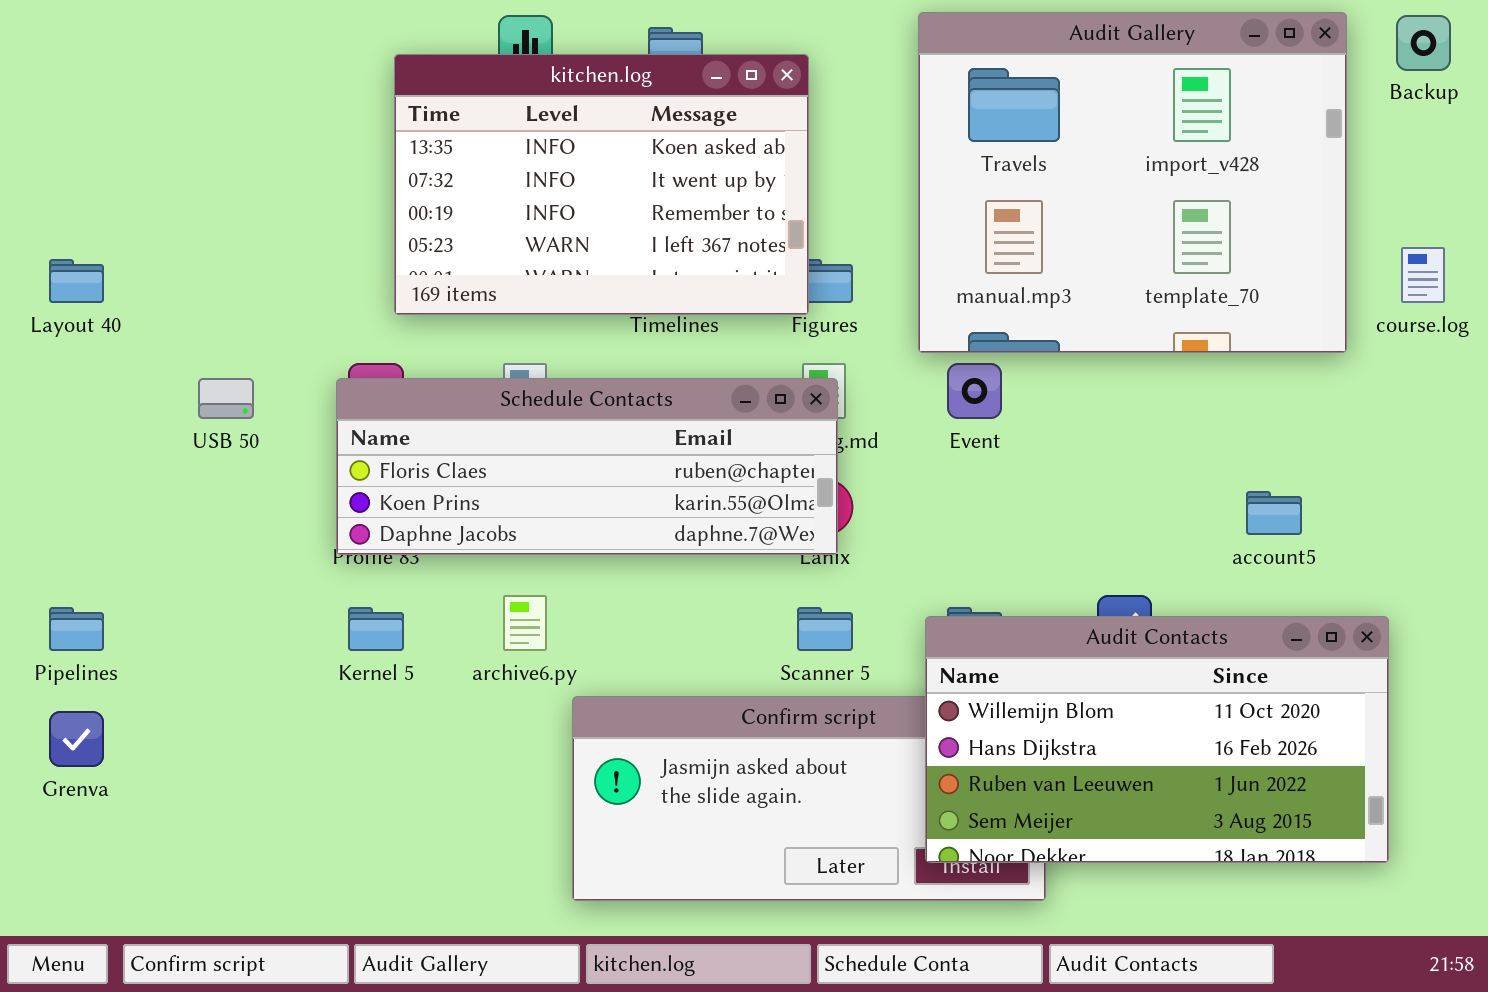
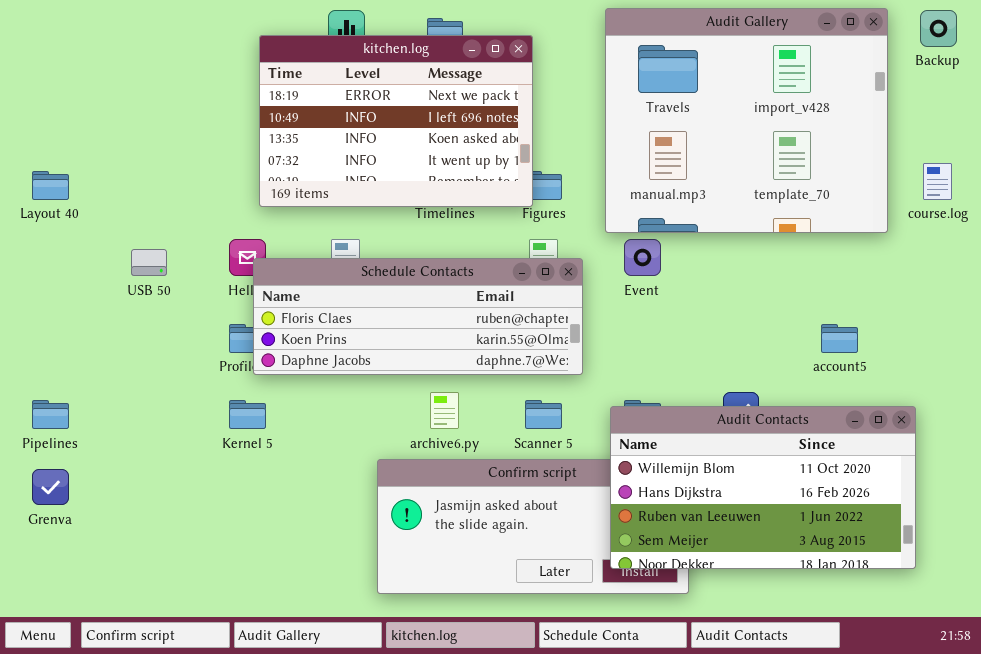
kitchen.log: [394,54,809,315] -> [259,35,533,207], scrolled up 2 rows
Schedule Contacts: [336,378,838,555] -> [253,258,583,375], moved
archive6.py: [503,595,547,651] -> [430,392,459,429], moved

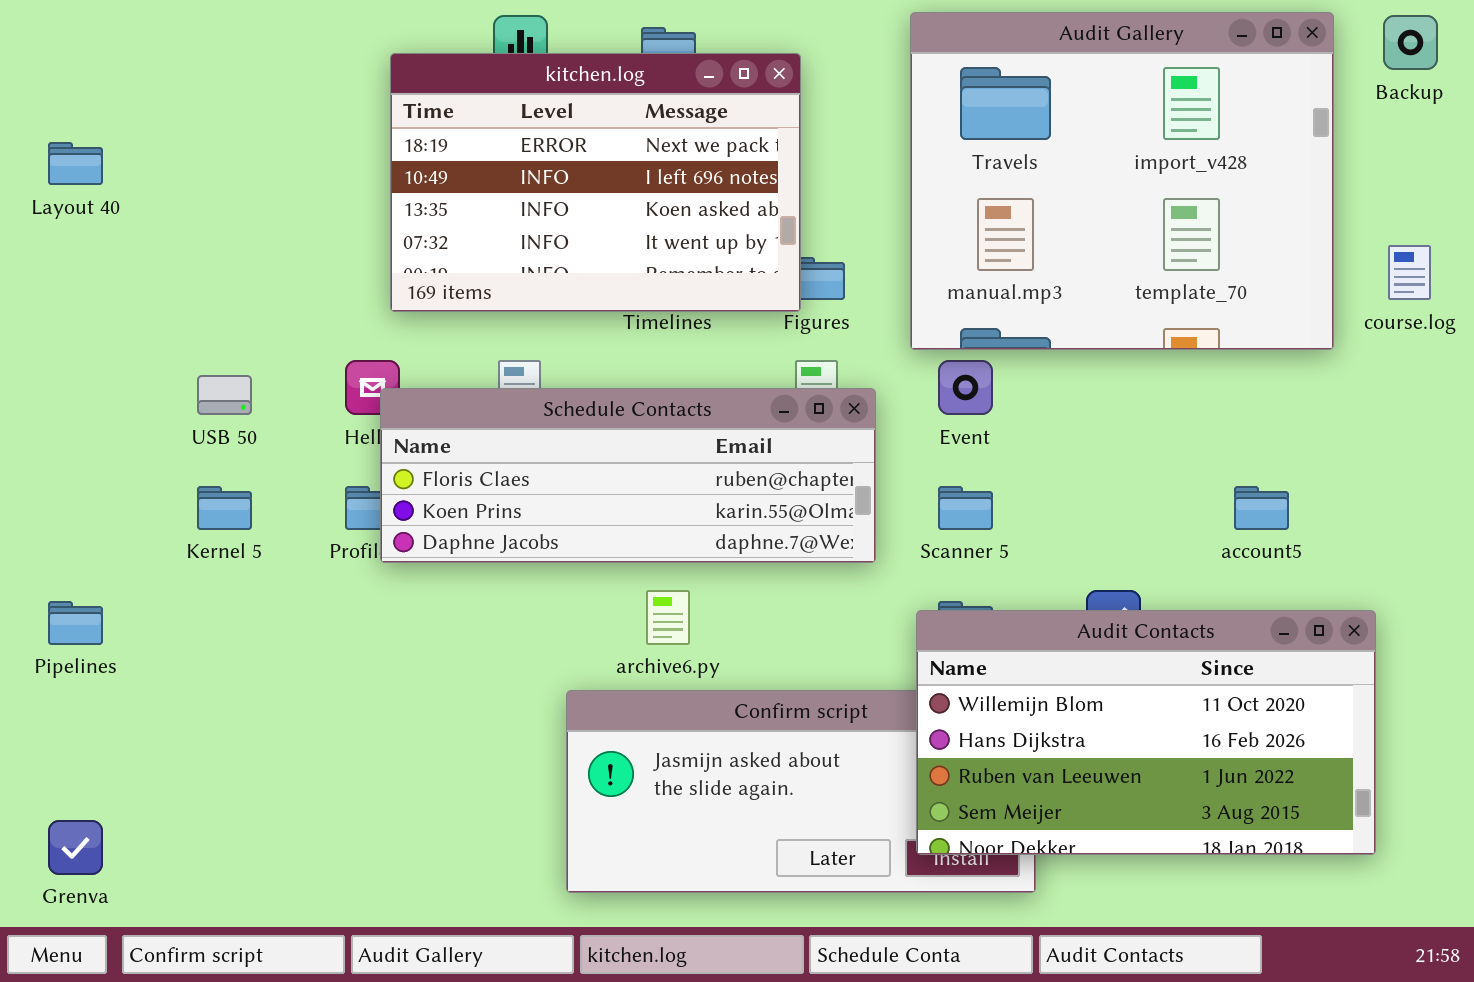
Layout 40: [32,171,69,200] -> [48,142,103,185], moved
Kernel 5: [229,400,266,429] -> [197,486,252,530], moved
Scanner 5: [525,400,562,429] -> [938,486,993,530], moved
Grenva: [32,469,69,505] -> [48,820,103,875], moved

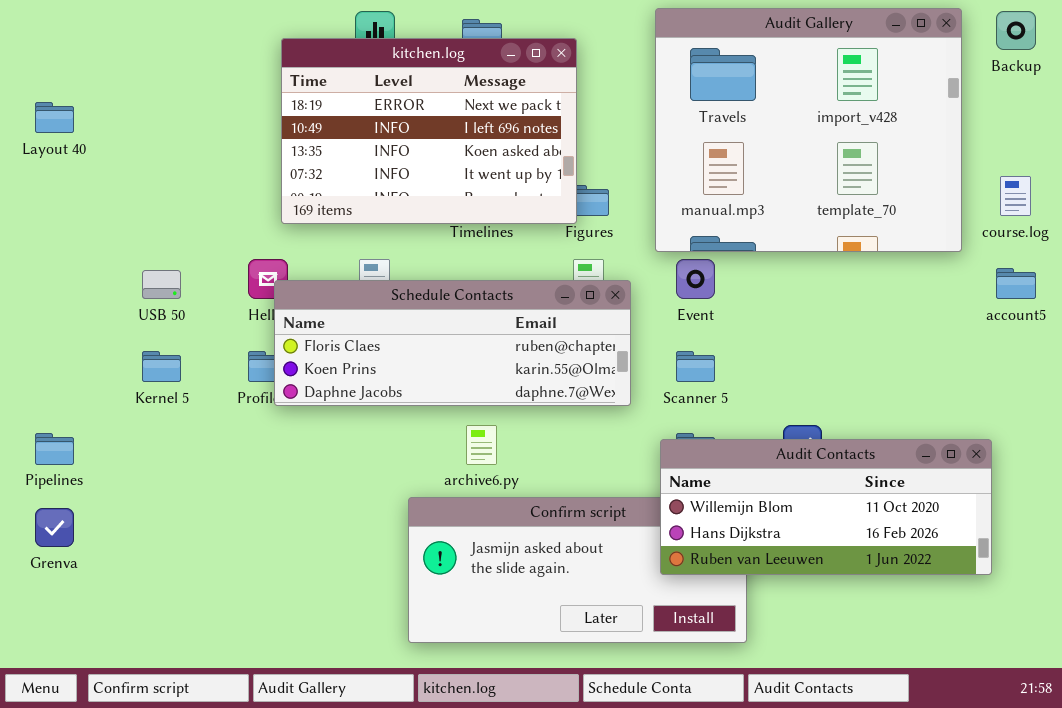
account5: [1234,486,1289,530] -> [996,268,1036,299], moved
Audit Contacts: [916,610,1376,855] -> [660,439,992,575], resized
Grenva: [48,820,103,875] -> [35,508,74,547], moved

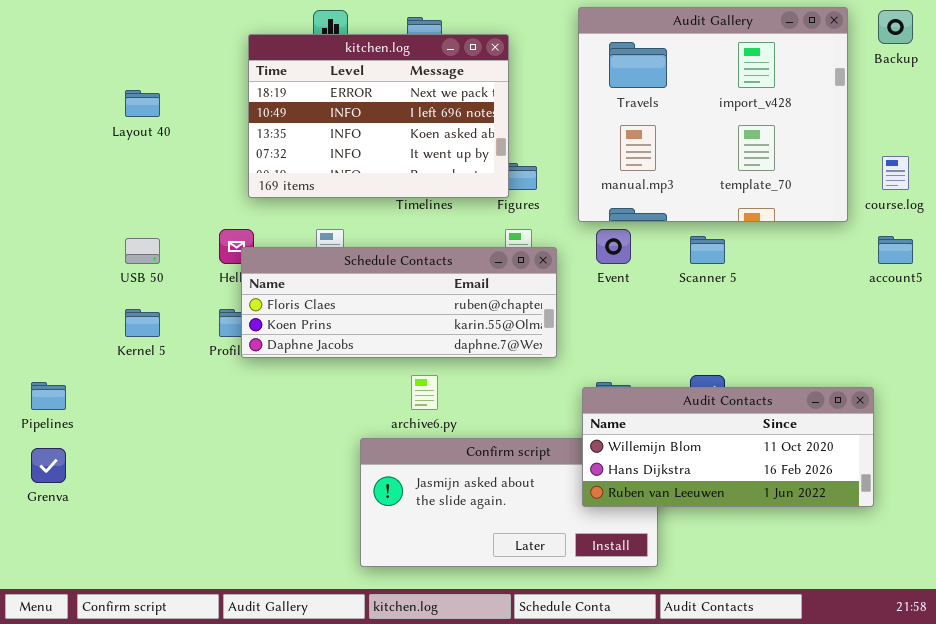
Layout 40: [35,102,74,133] -> [125,90,160,117], moved
Scanner 5: [676,351,715,382] -> [690,236,725,264], moved

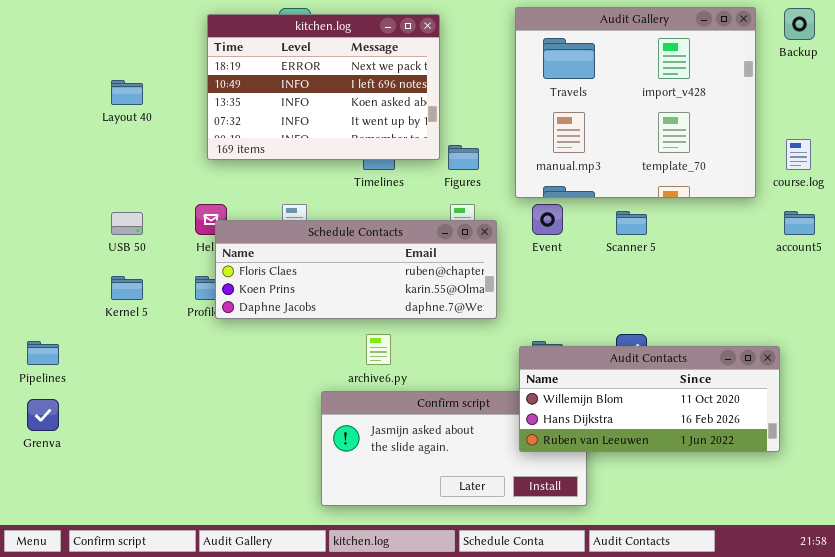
kitchen.log: [248,34,509,198] -> [207,14,440,160], moved

